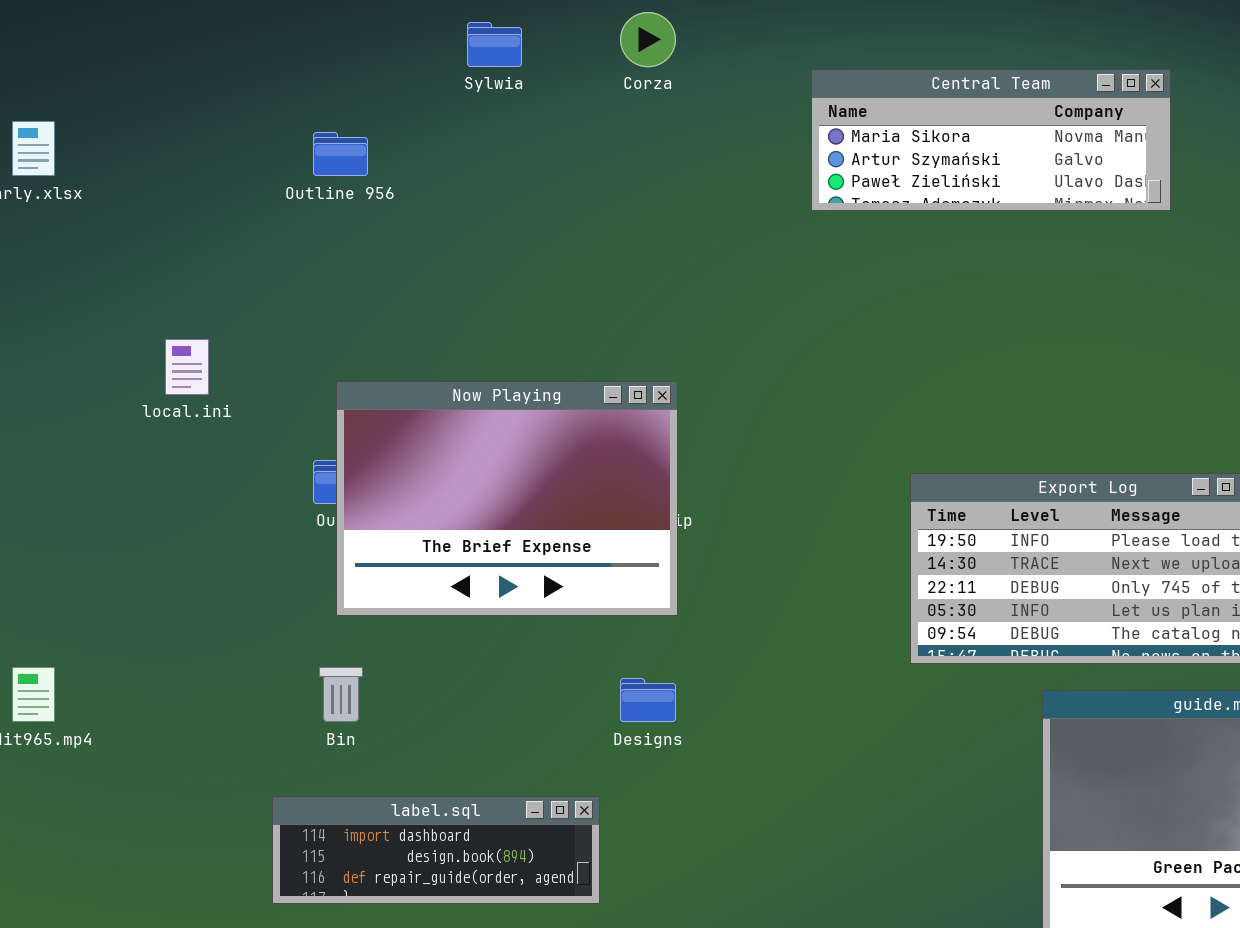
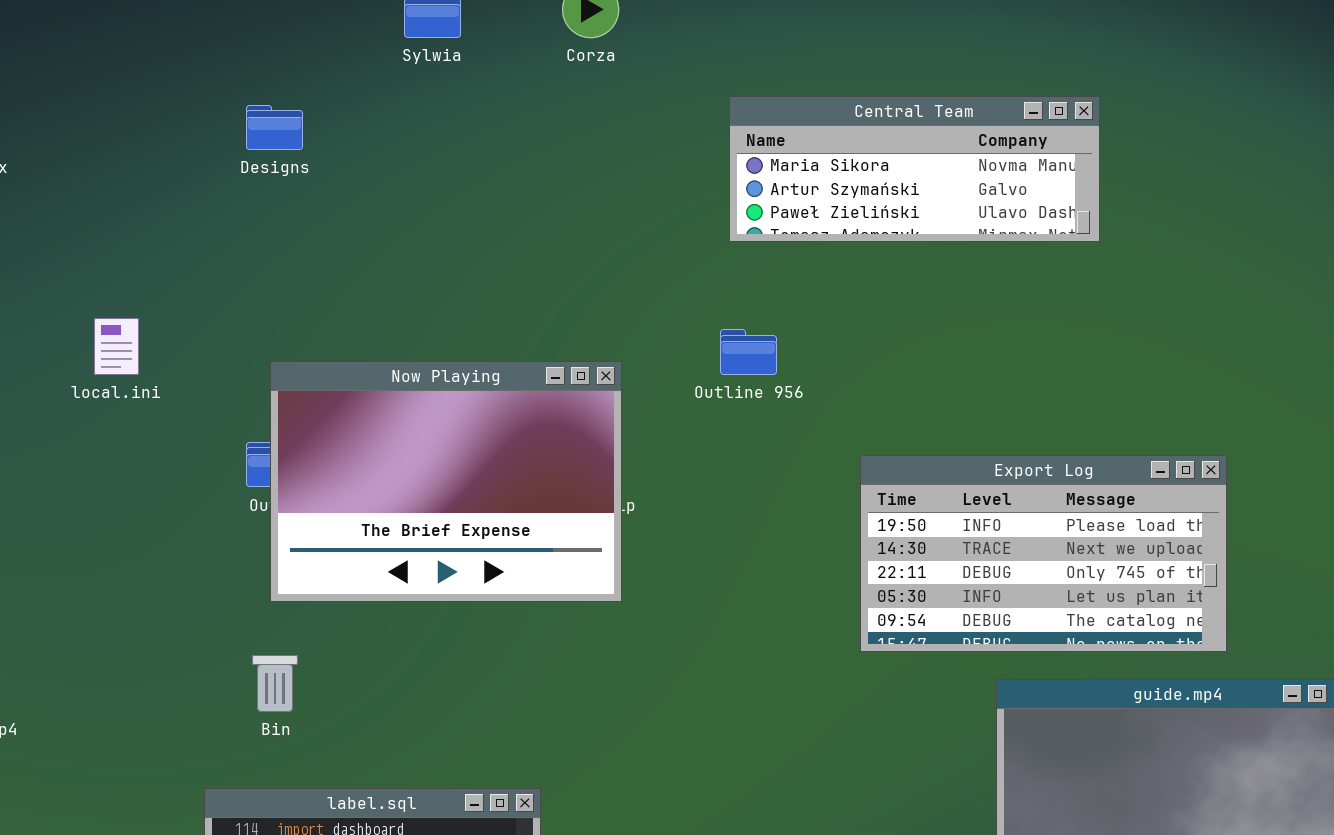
Central Team: [811,69,1171,211] -> [729,96,1100,242], moved
Outline 956: [313,132,368,176] -> [720,329,777,375], moved
Designs: [620,678,676,722] -> [246,105,303,150], moved

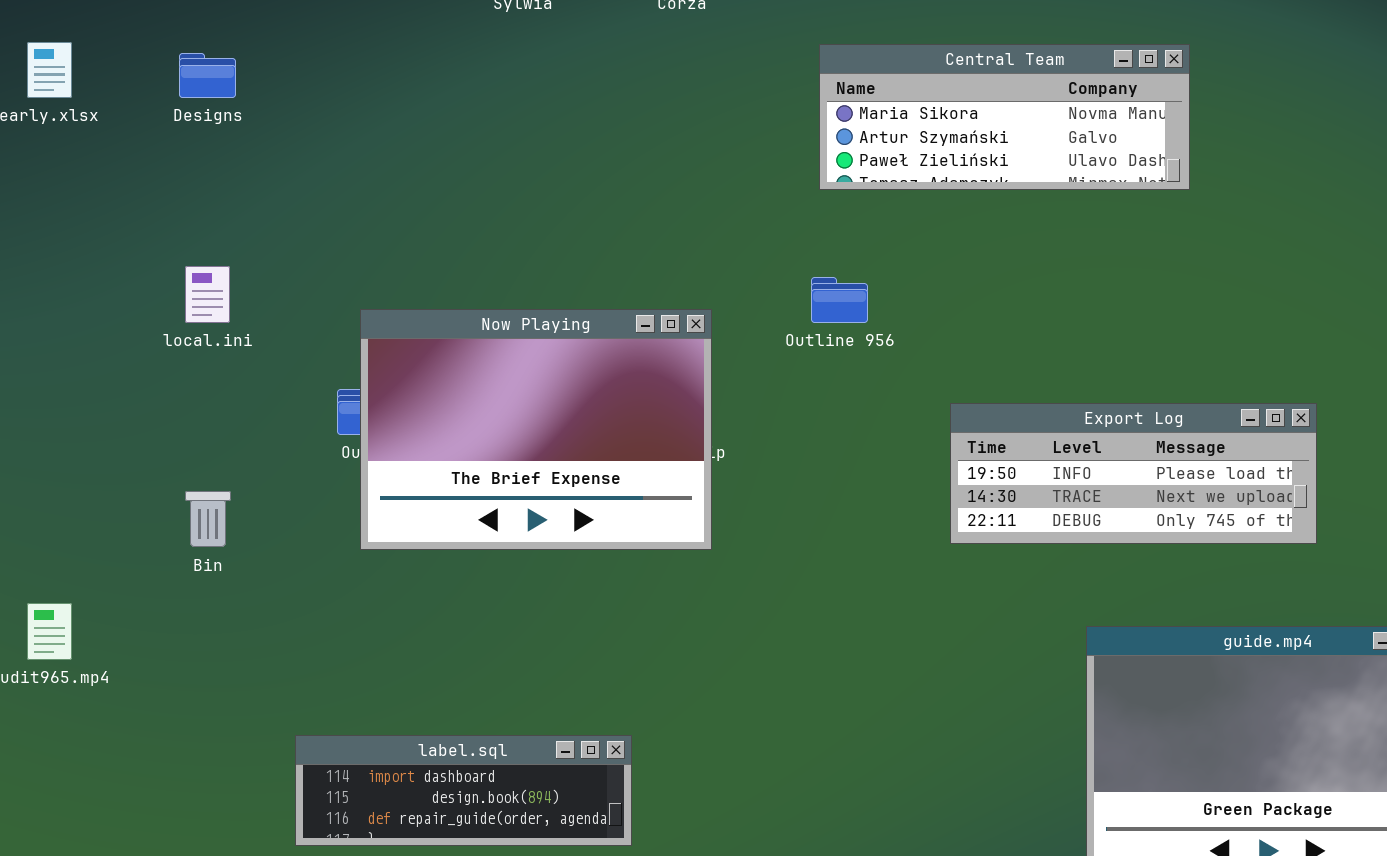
Designs: [246,105,303,150] -> [179,53,236,98], moved
Export Log: [860,455,1227,652] -> [950,403,1317,544], resized
Bin: [252,655,298,712] -> [185,491,231,547], moved

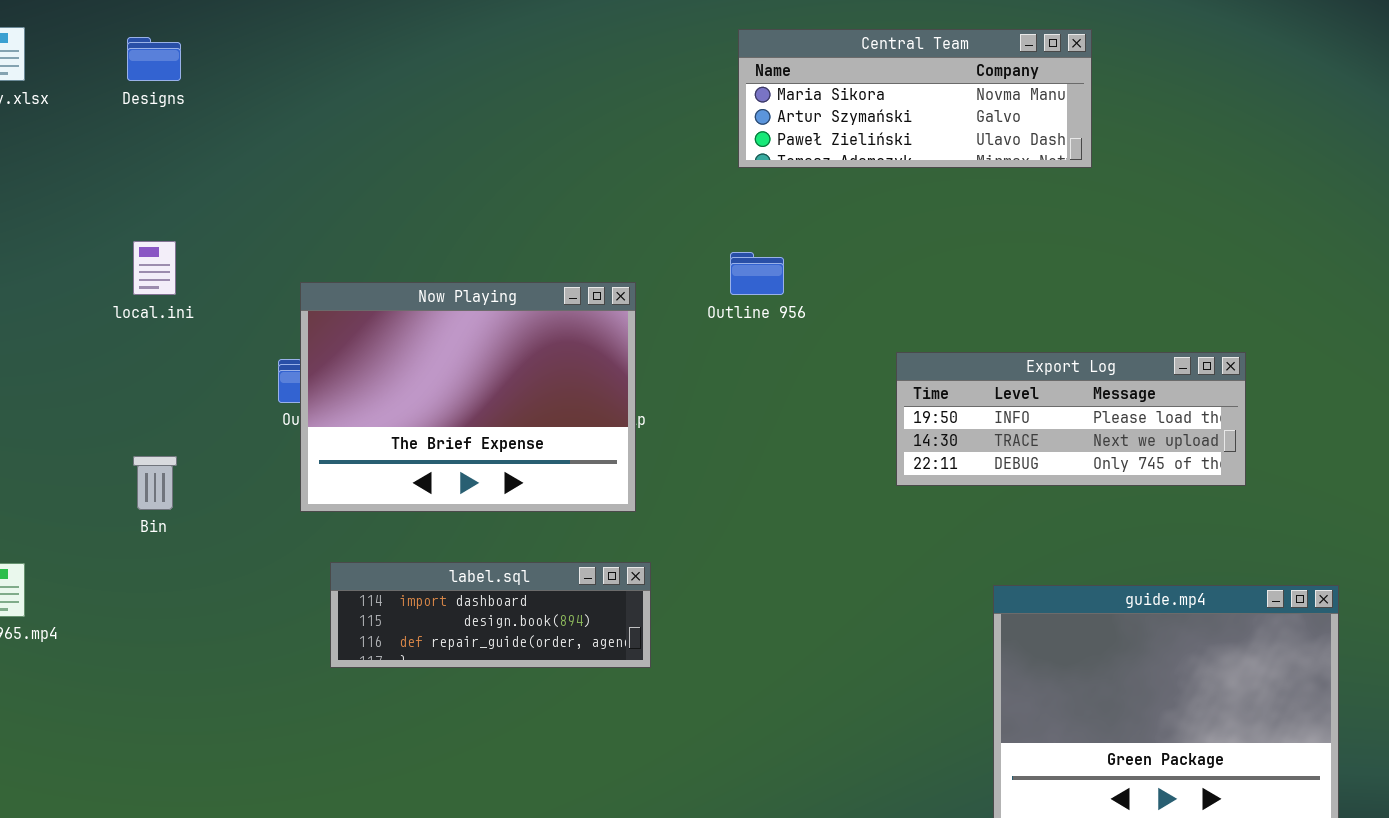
Export Log: [950,403,1317,544] -> [896,352,1246,486], moved
label.sql: [295,735,632,846] -> [330,562,651,668], moved

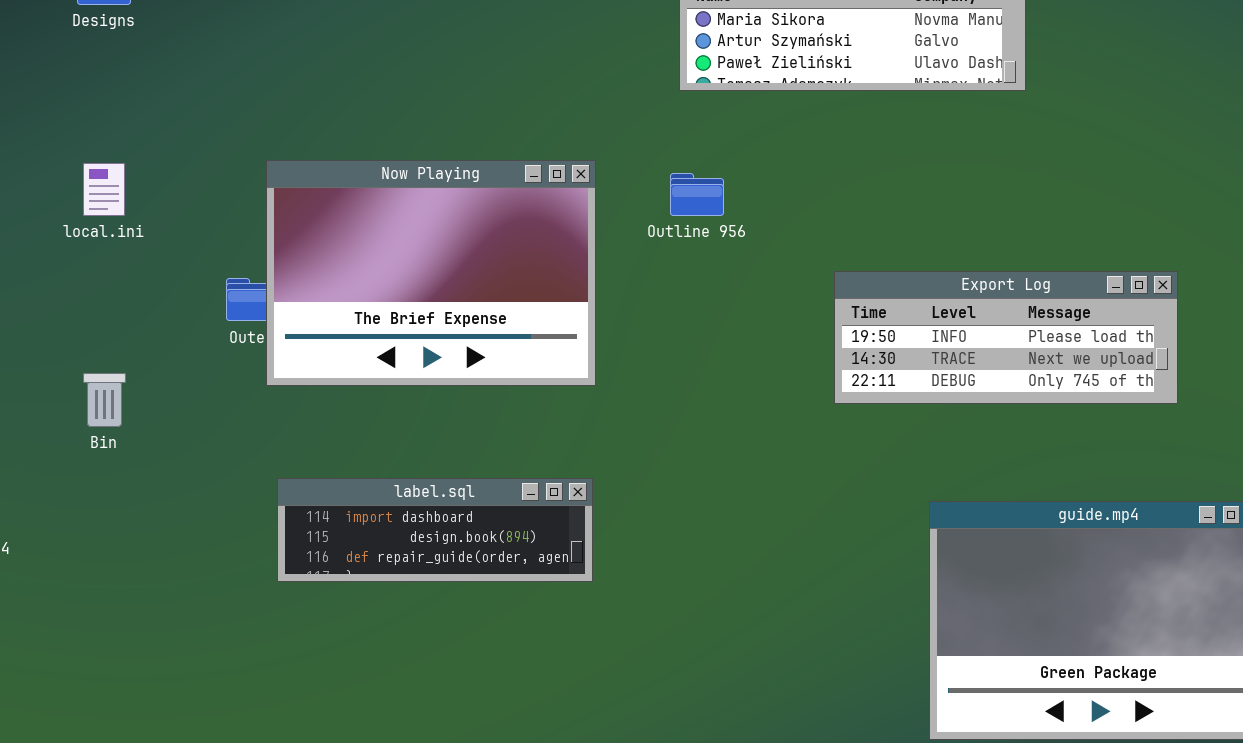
Now Playing: [300,282,636,512] -> [266,160,596,386], moved

